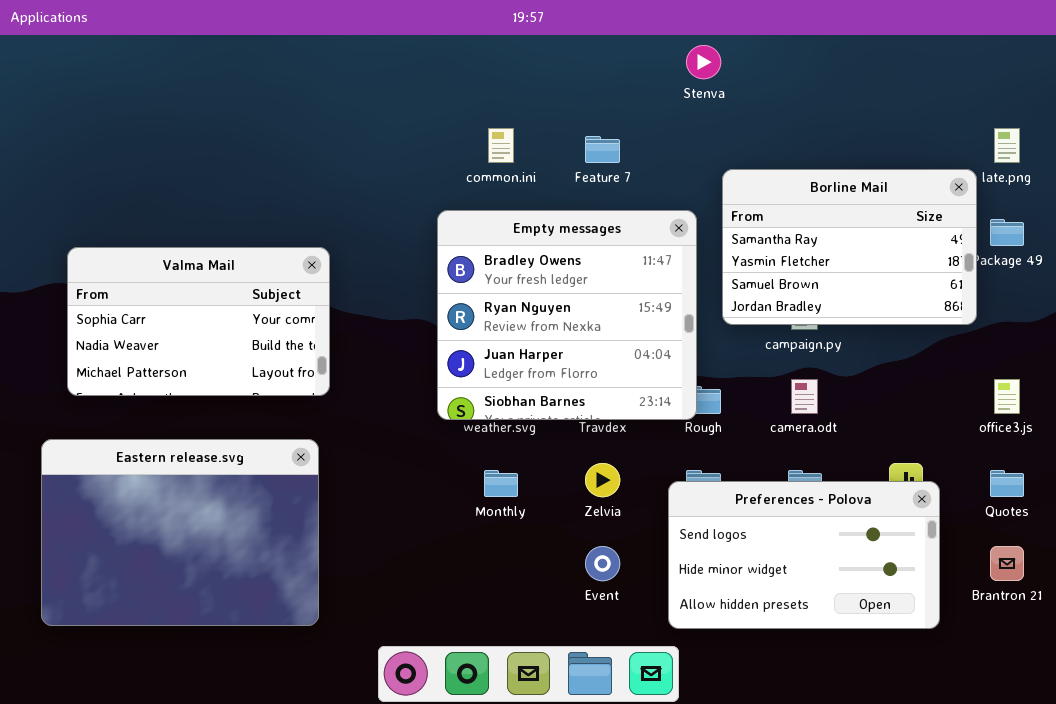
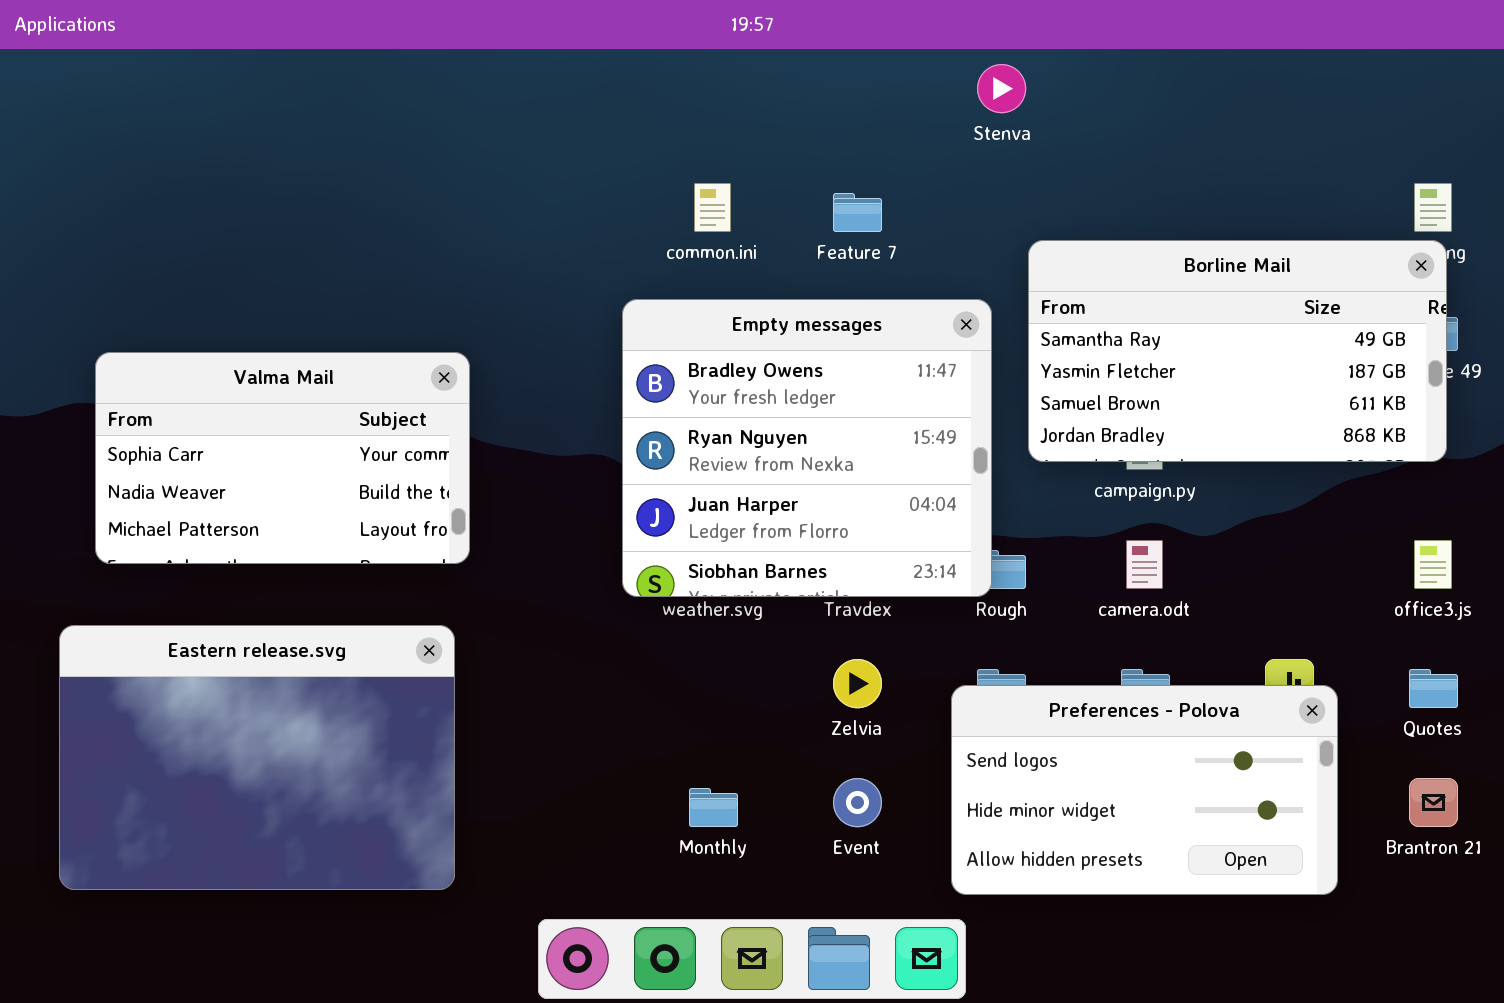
Borline Mail: [722,169,977,325] -> [1028,240,1447,462], resized
Monthly: [484,470,518,497] -> [689,788,738,827], moved

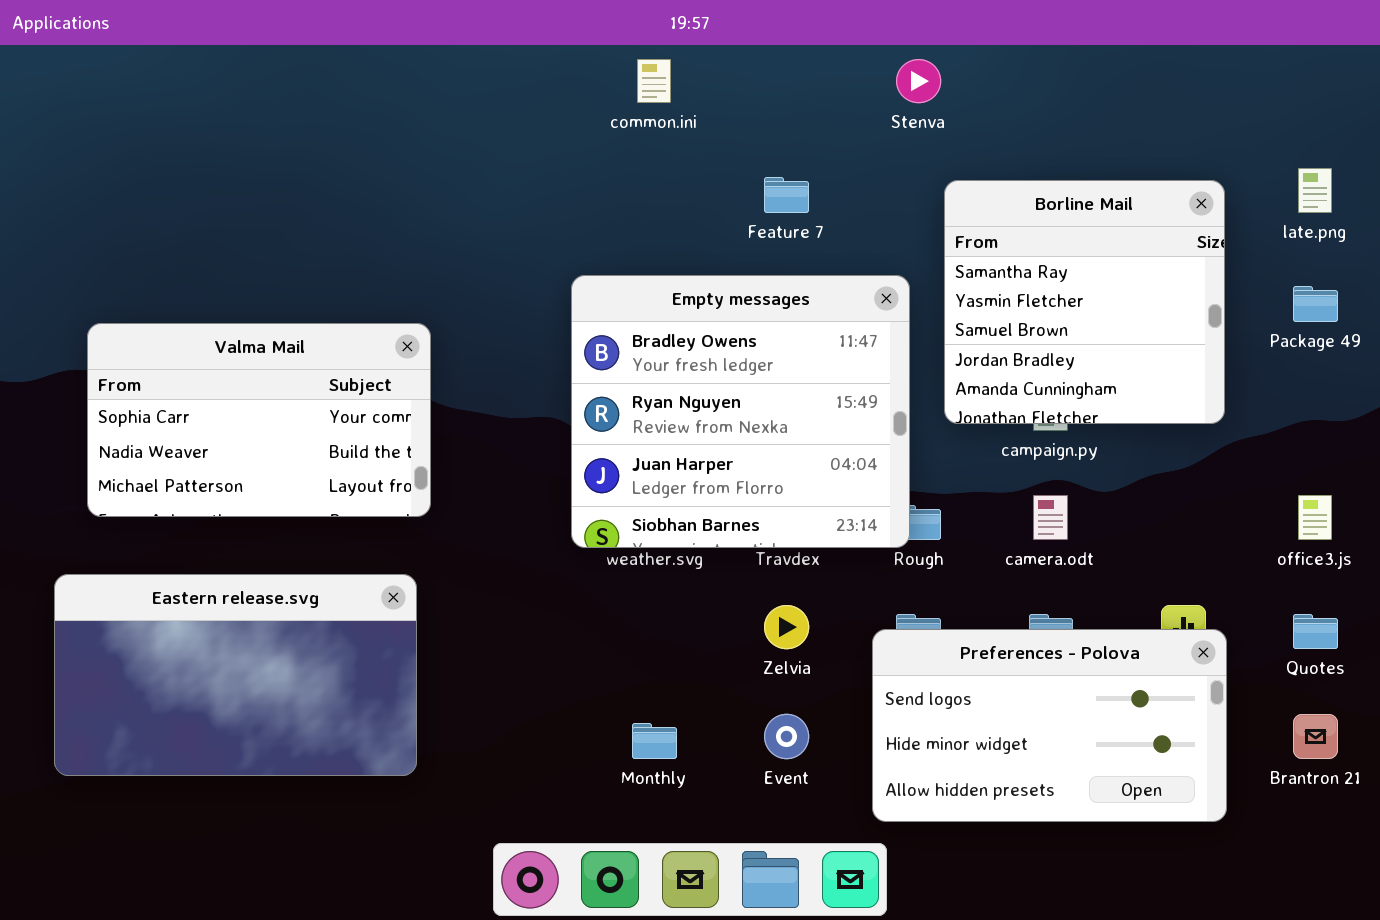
common.ini: [694,183,731,232] -> [637,59,671,103], moved
Borline Mail: [1028,240,1447,462] -> [944,180,1225,424], resized
Eastern release.svg: [59,625,455,890] -> [54,574,417,776], resized

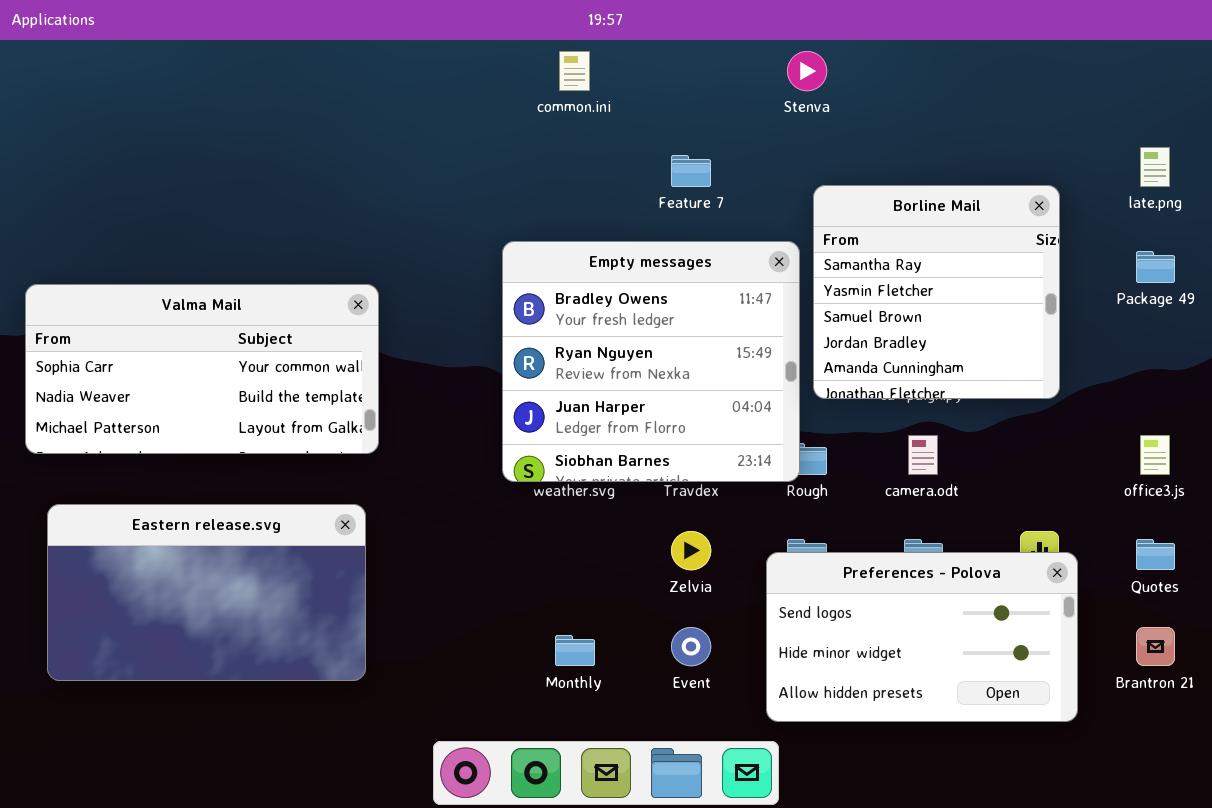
Borline Mail: [944,180,1225,424] -> [813,185,1060,399], moved
Valma Mail: [87,323,431,517] -> [25,284,379,454], resized

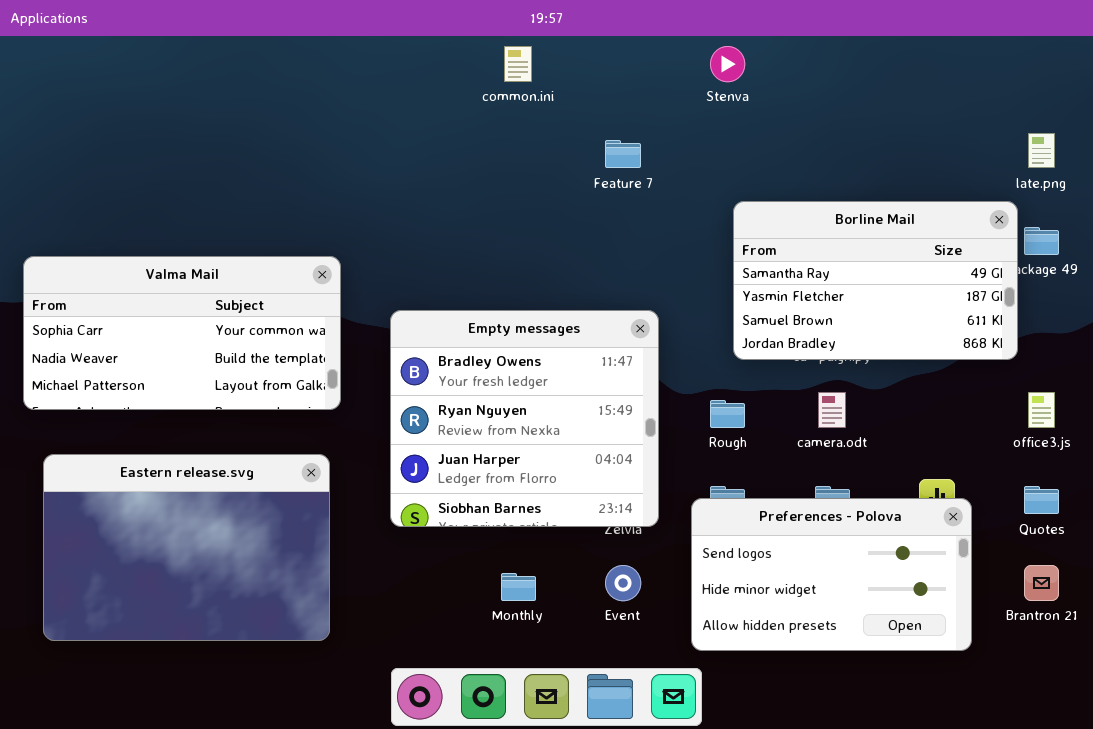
Borline Mail: [813,185,1060,399] -> [733,201,1018,360], resized
Empty messages: [502,241,800,482] -> [390,310,659,527], moved
Eastern release.svg: [47,504,366,681] -> [43,454,330,641], resized

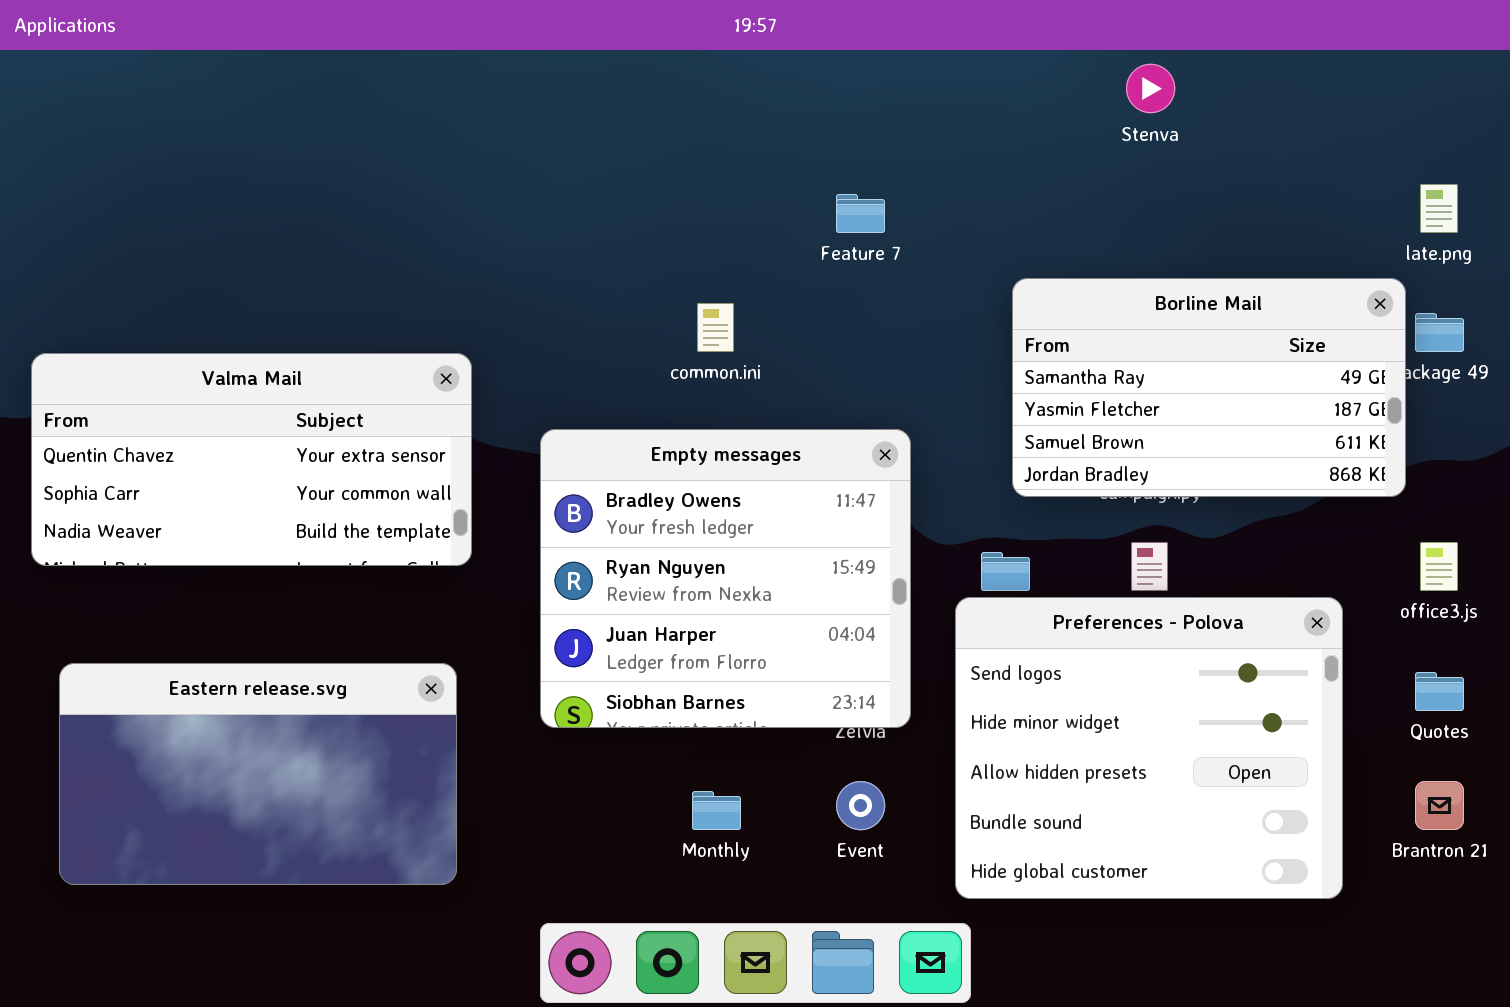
common.ini: [504,46,532,82] -> [697,303,734,352], moved
Stenva: [710,46,745,82] -> [1126,64,1175,113], moved
Valma Mail: [23,256,341,410] -> [31,353,472,566], scrolled up 1 row
Eastern release.svg: [43,454,330,641] -> [59,663,457,885], resized
Preferences - Polova: [691,498,972,651] -> [955,597,1343,899], resized

